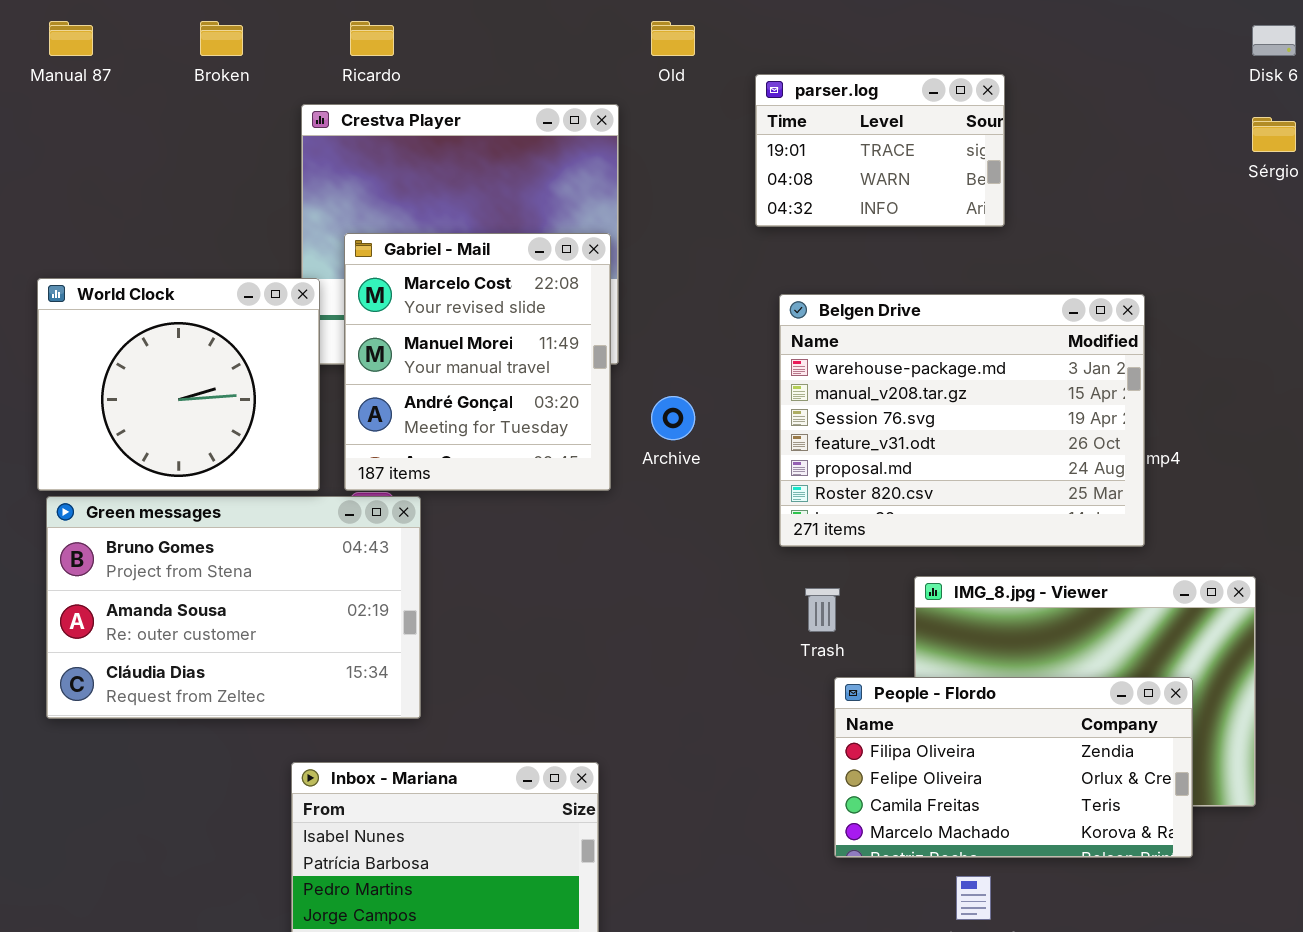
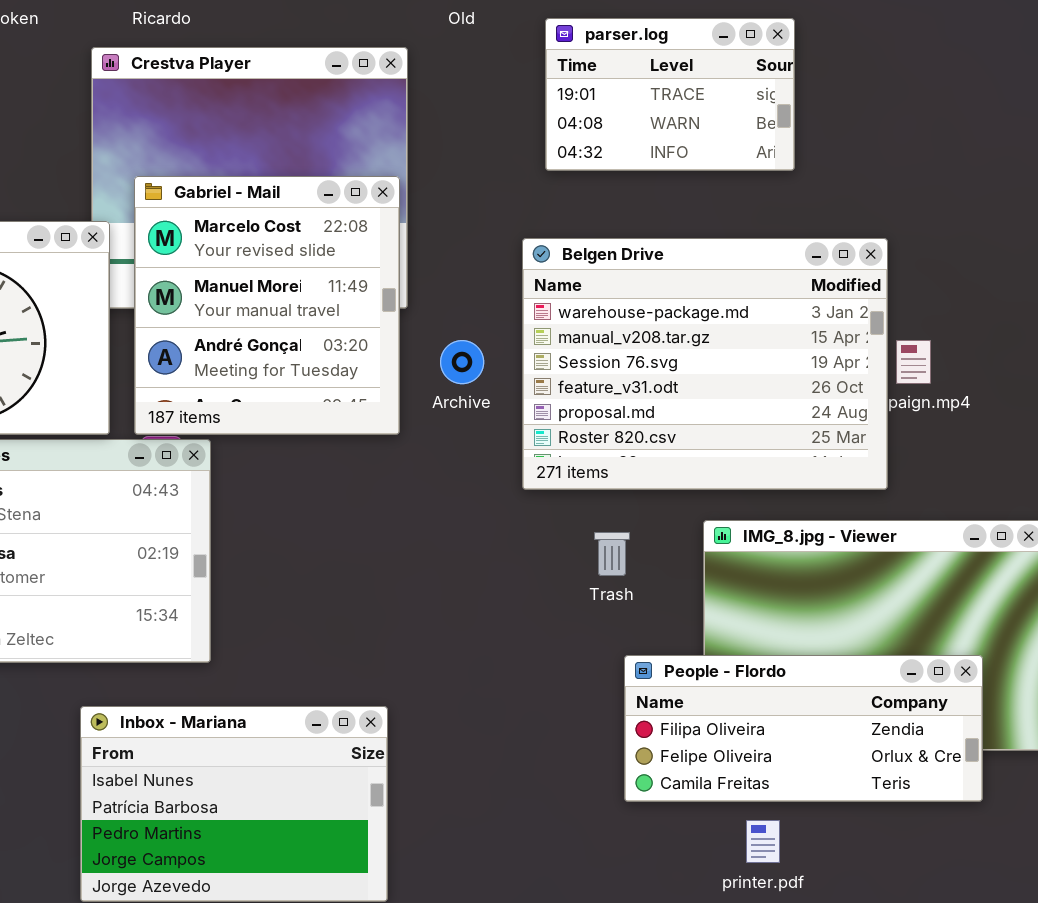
Belgen Drive: [779,294,1145,547] -> [522,238,888,490], moved
People - Flordo: [834,677,1193,858] -> [624,655,983,802], resized

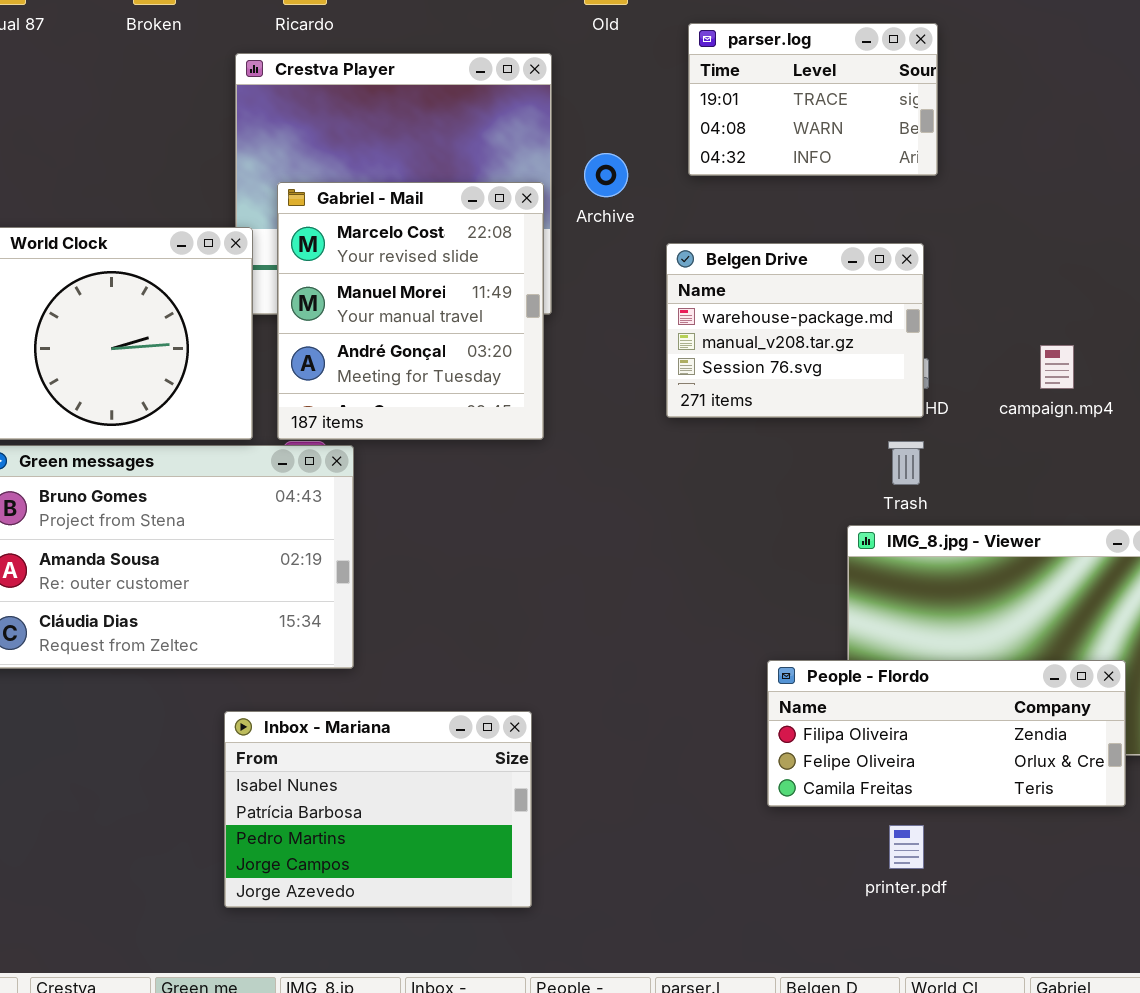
Belgen Drive: [522,238,888,490] -> [666,243,924,418], resized
Archive: [440,340,484,384] -> [584,153,628,197], moved
Trash: [594,532,630,576] -> [888,441,924,485], moved

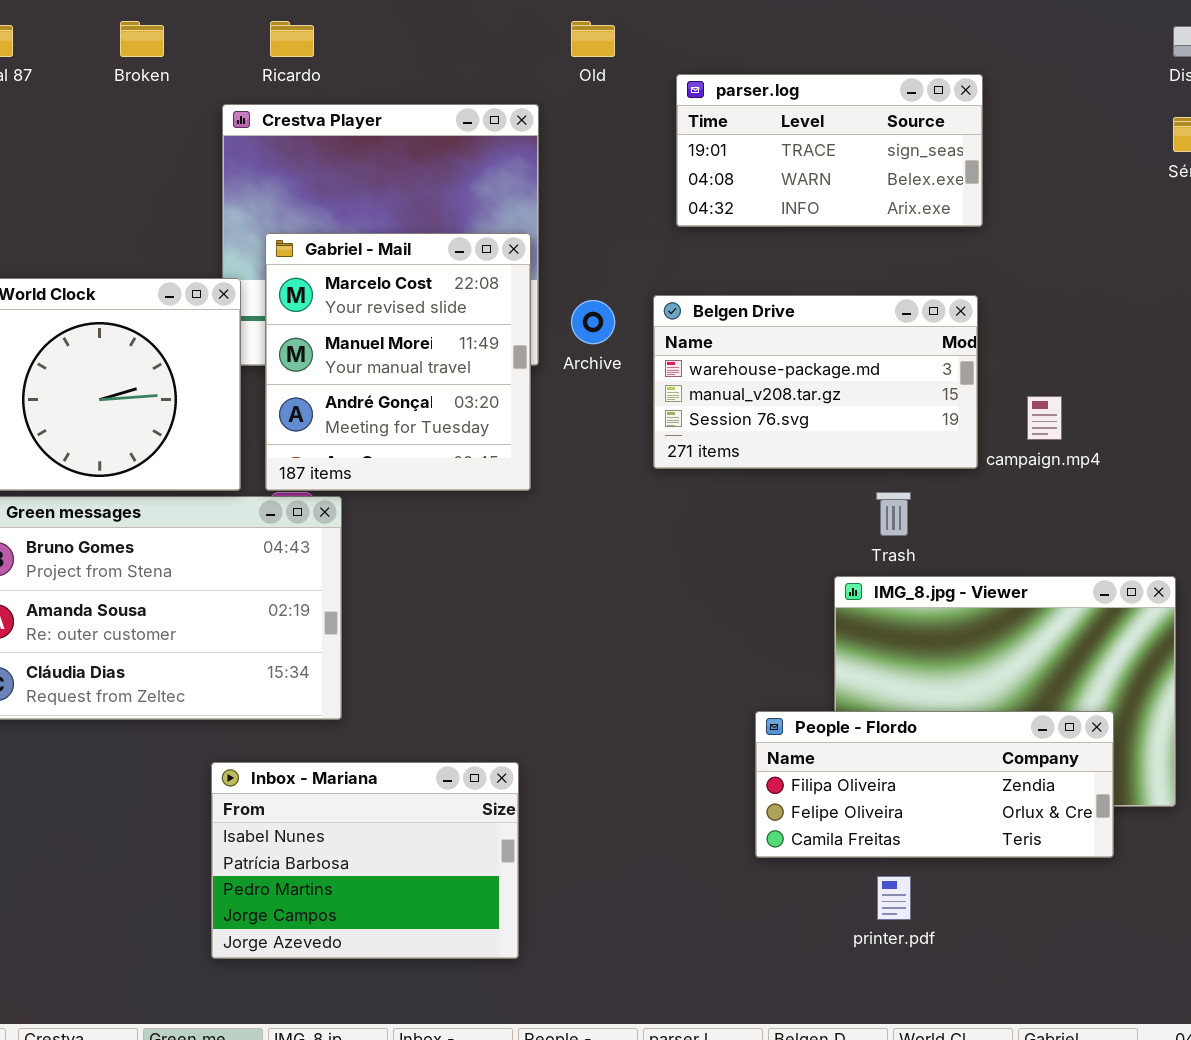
parser.log: [688,23,938,176] -> [676,74,983,227], resized
Archive: [584,153,628,197] -> [571,300,615,344], moved
Belgen Drive: [666,243,924,418] -> [653,295,978,469], resized

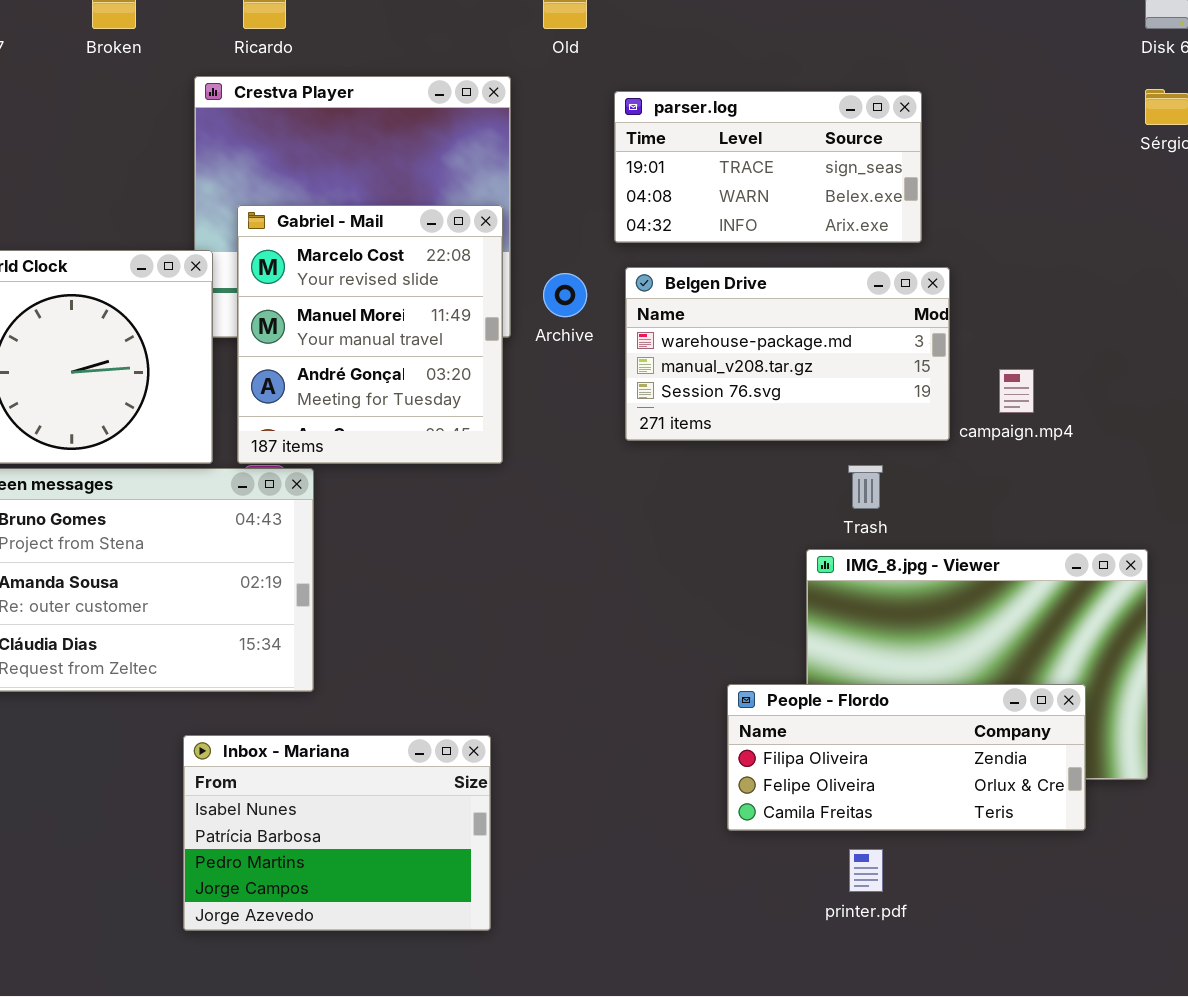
parser.log: [676,74,983,227] -> [614,91,922,243], moved

